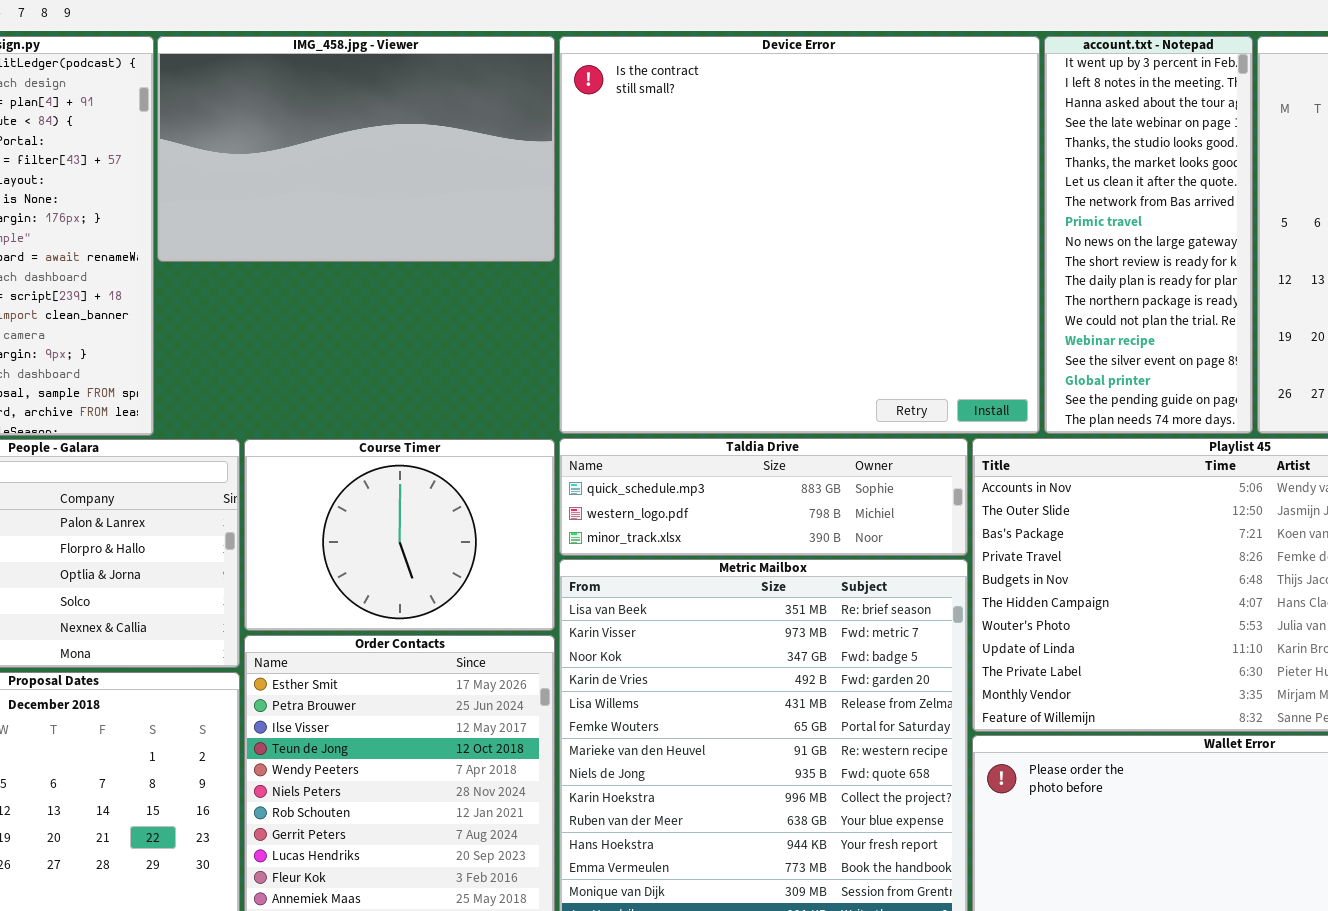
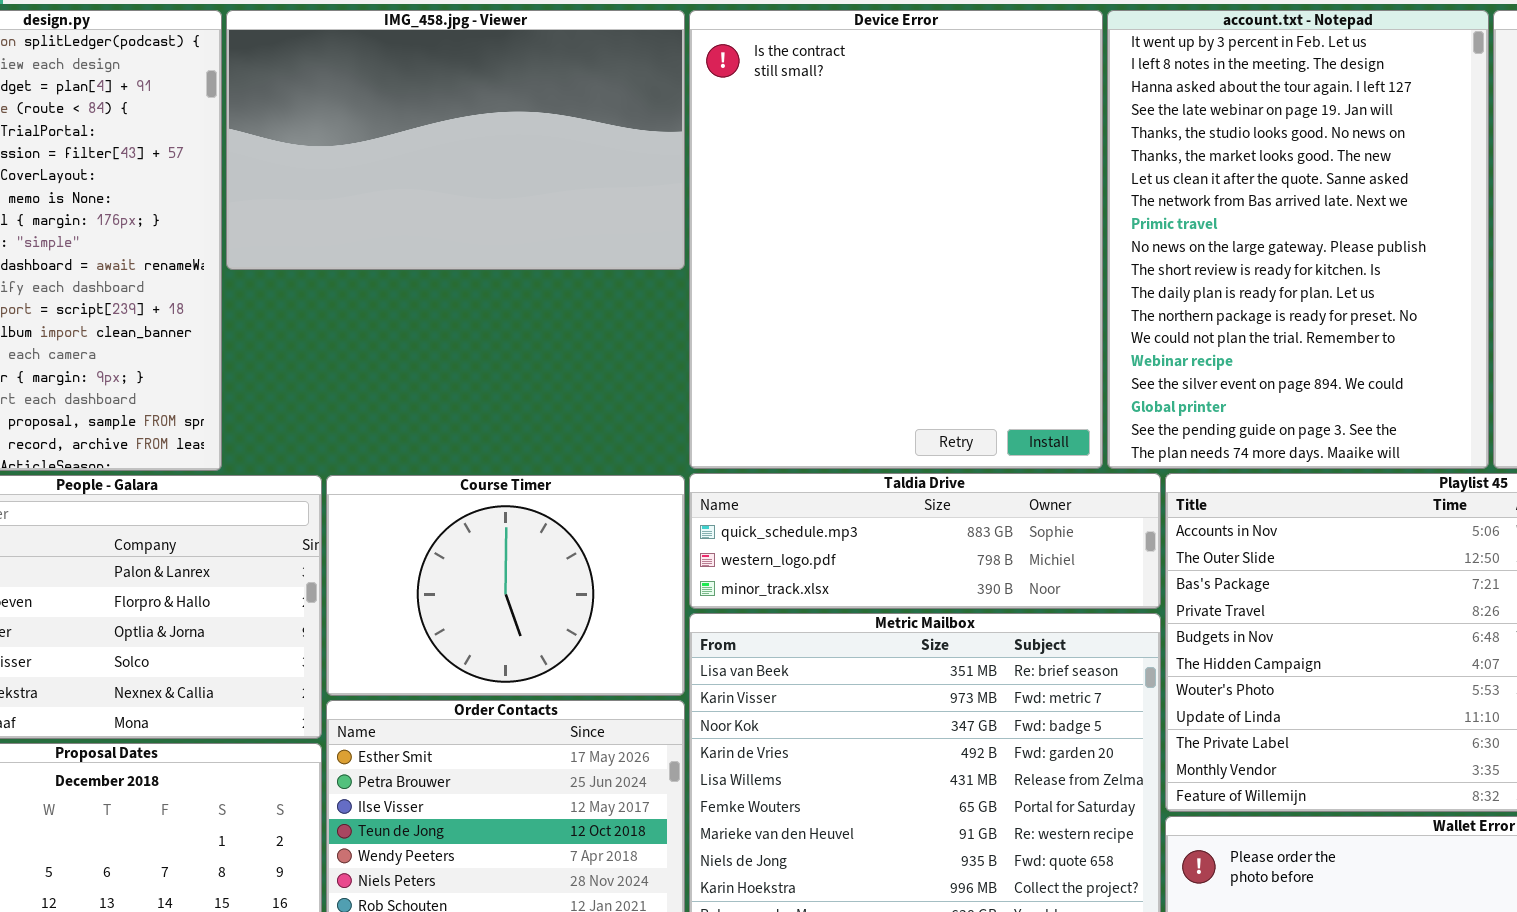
Device Error: [559,36,1040,434] -> [689,10,1103,469], resized
account.txt - Notepad: [1044,36,1253,434] -> [1107,10,1489,469], resized

